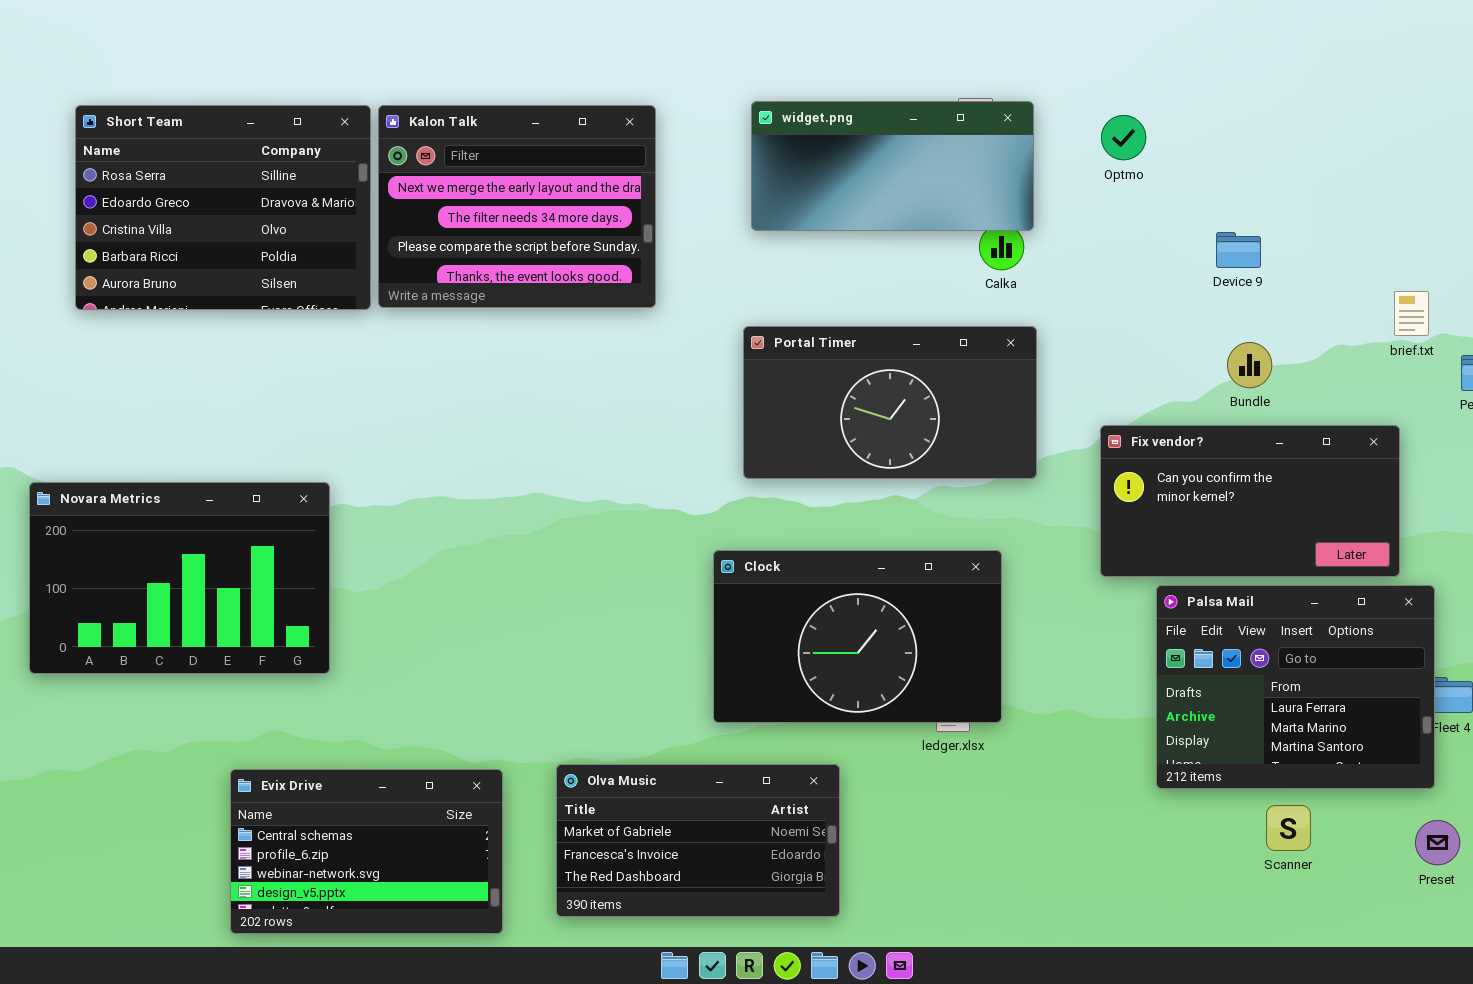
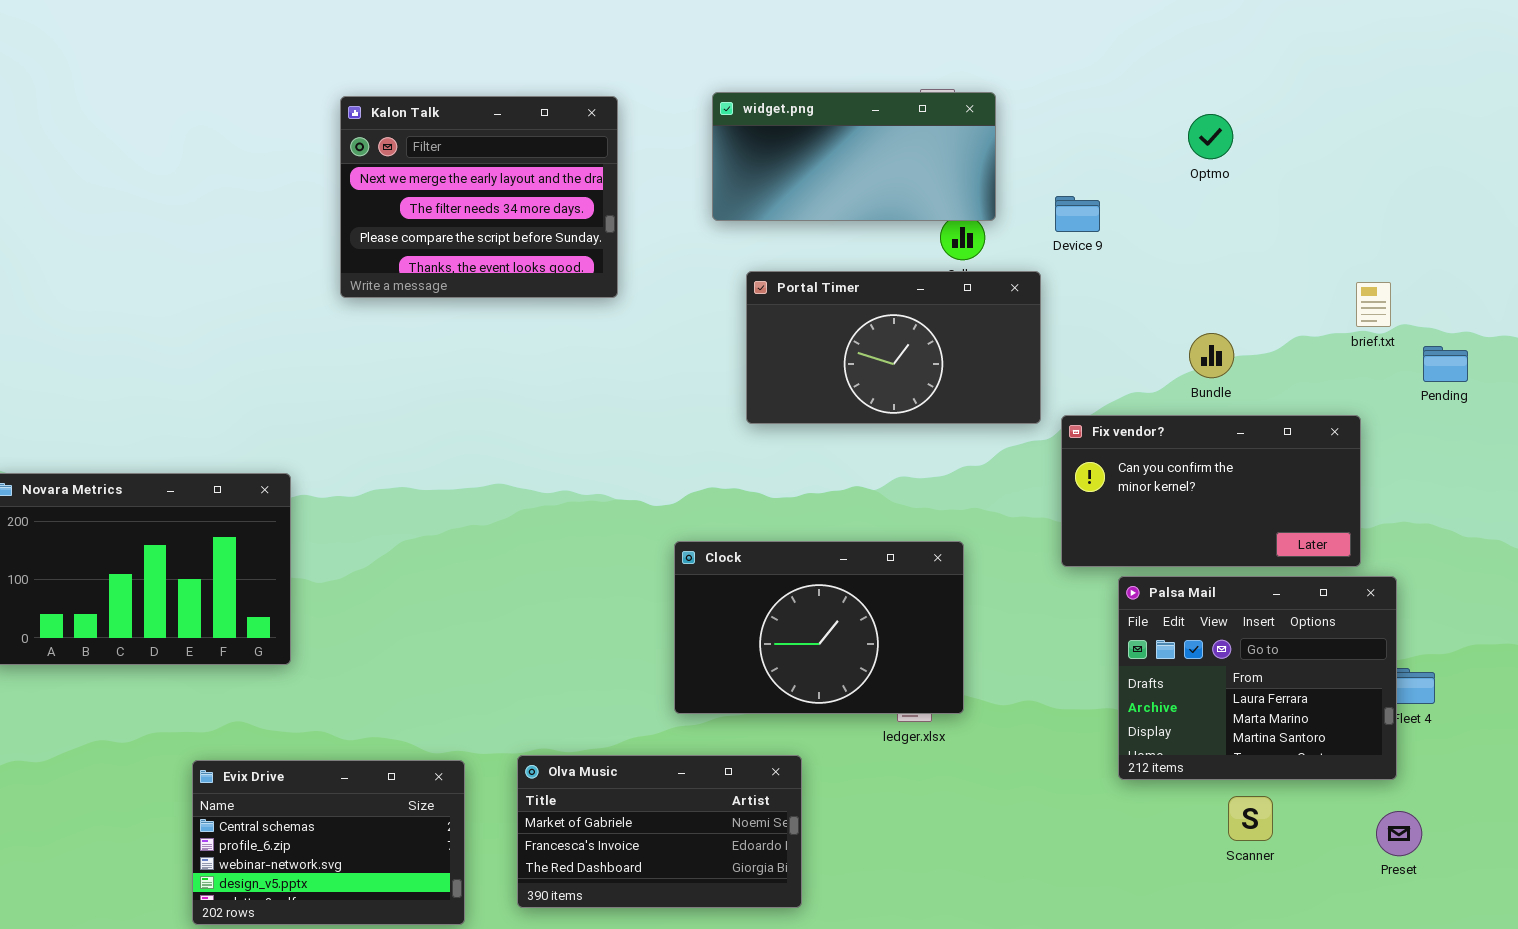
Short Team: [75,105,371,310] -> none, closed
Optmo: [1101,115,1146,160] -> [1188,114,1233,159], moved
Device 9: [1216,232,1261,268] -> [1055,196,1100,232], moved
Portal Timer: [743,326,1037,479] -> [746,271,1041,424], moved

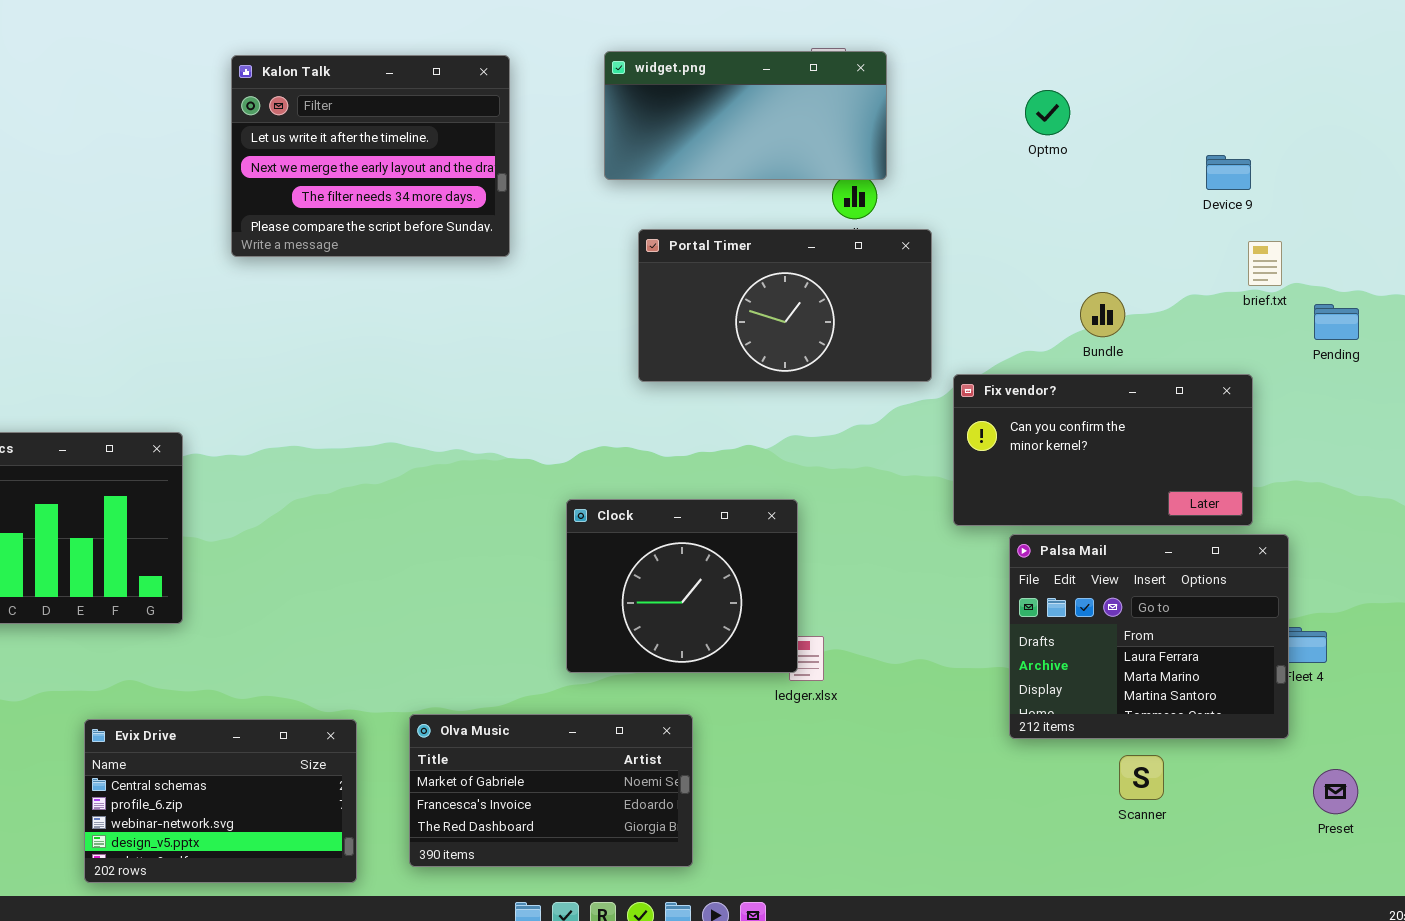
Kalon Talk: [340,96,618,298] -> [231,55,510,257], scrolled up 1 row
Optmo: [1188,114,1233,159] -> [1025,90,1070,135], moved
Device 9: [1055,196,1100,232] -> [1206,155,1251,190], moved
Clock: [674,541,964,714] -> [566,499,798,673], resized
Preset: [1376,811,1422,856] -> [1313,769,1358,814], moved

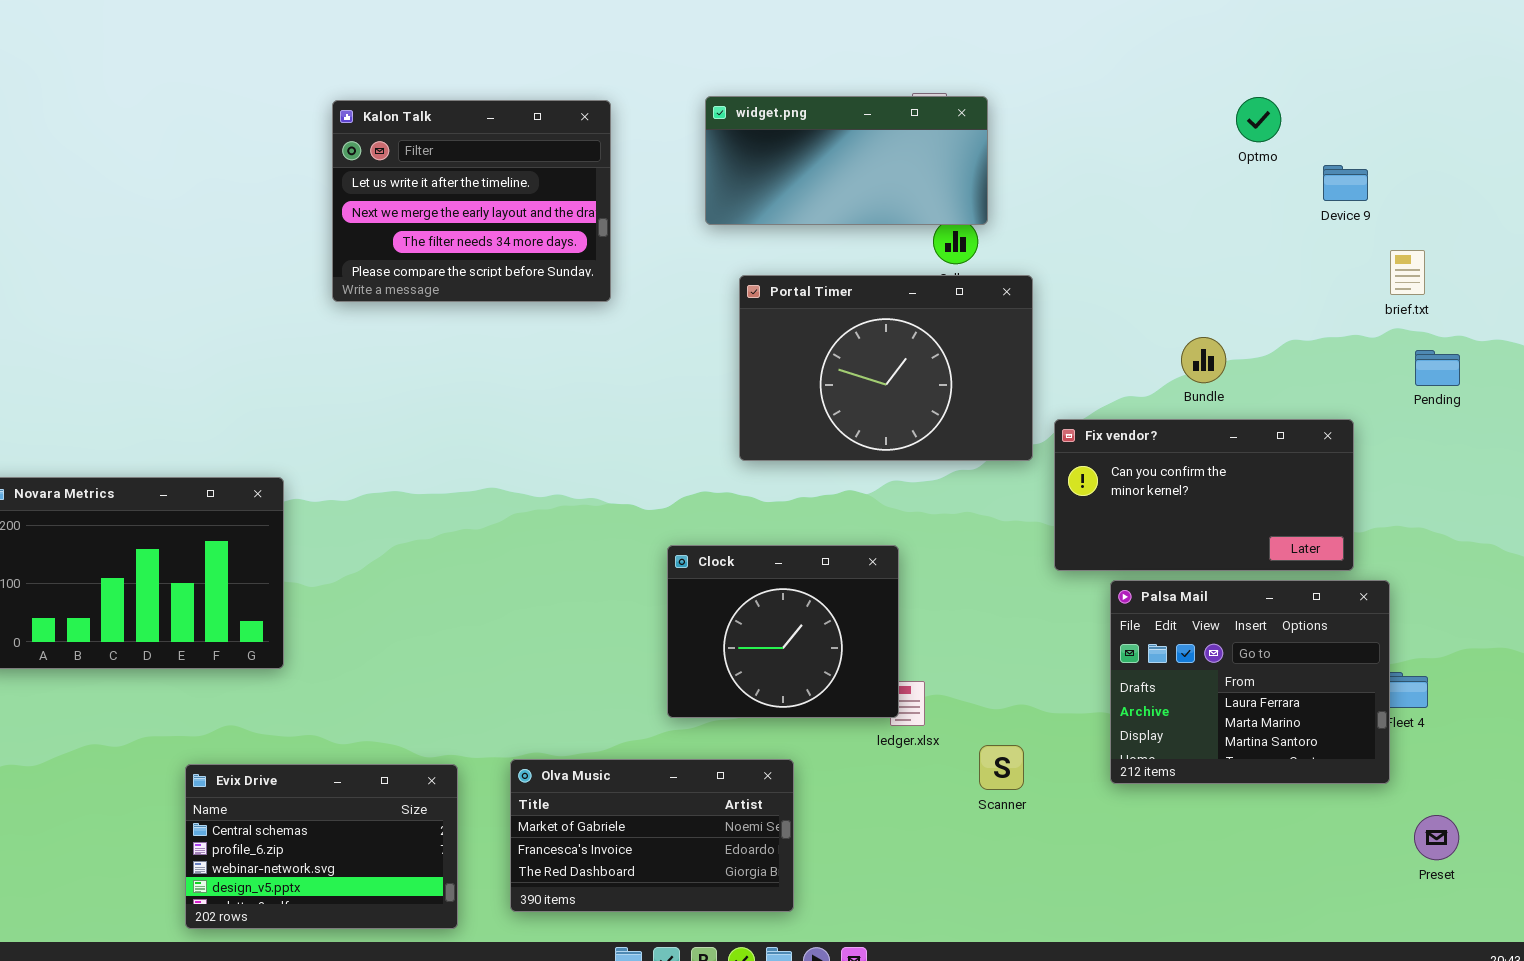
Optmo: [1025,90,1070,135] -> [1236,97,1281,142], moved
Device 9: [1206,155,1251,190] -> [1323,165,1368,201], moved
Portal Timer: [638,229,932,382] -> [739,275,1033,461], resized
brief.txt: [1248,241,1282,286] -> [1390,250,1425,295], moved
Scanner: [1119,755,1164,800] -> [979,745,1024,790], moved

